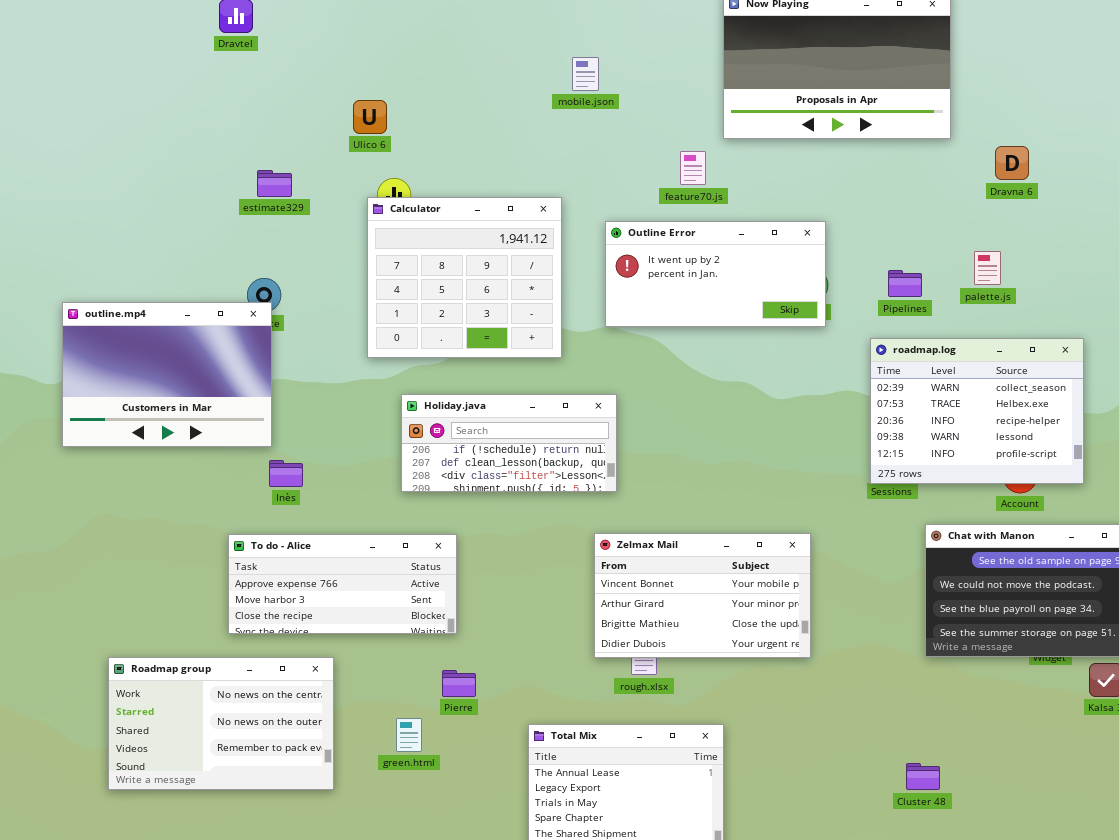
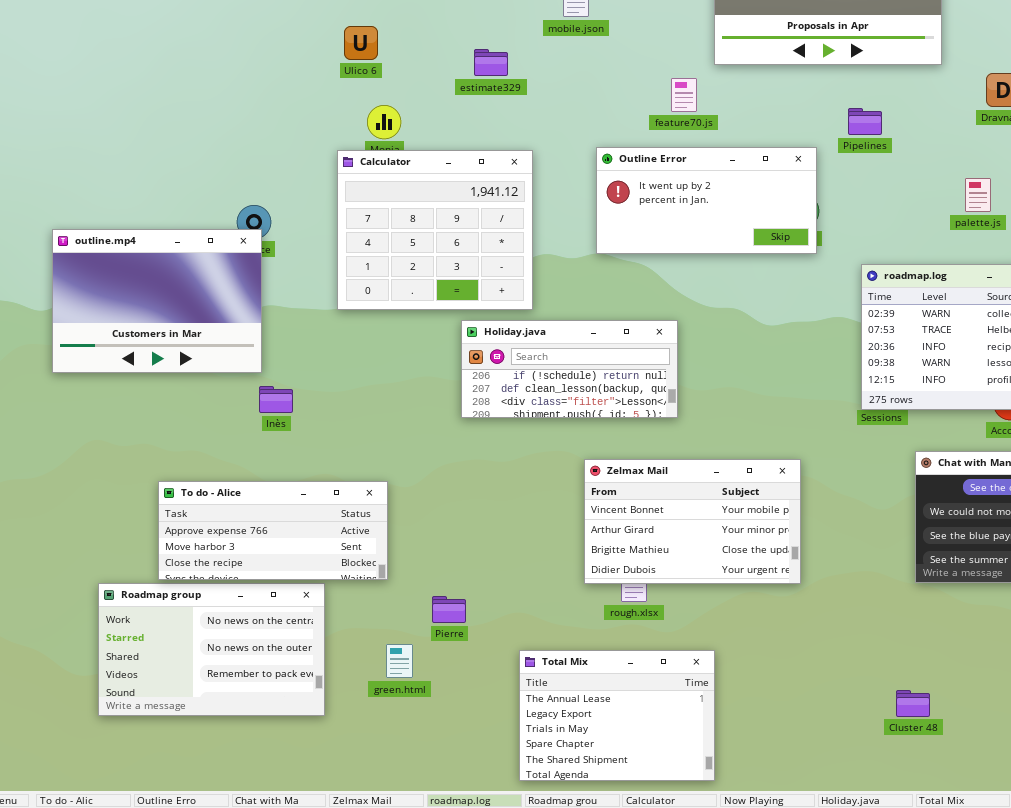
estimate329: [257,170,292,197] -> [474,49,508,76], moved
Calculator: [367,197,562,358] -> [337,150,533,310], moved
Pipelines: [888,270,922,297] -> [848,108,882,135], moved
Holiday.java: [401,394,617,492] -> [461,320,678,418], moved
To do - Alice: [228,534,457,634] -> [158,481,388,580], moved

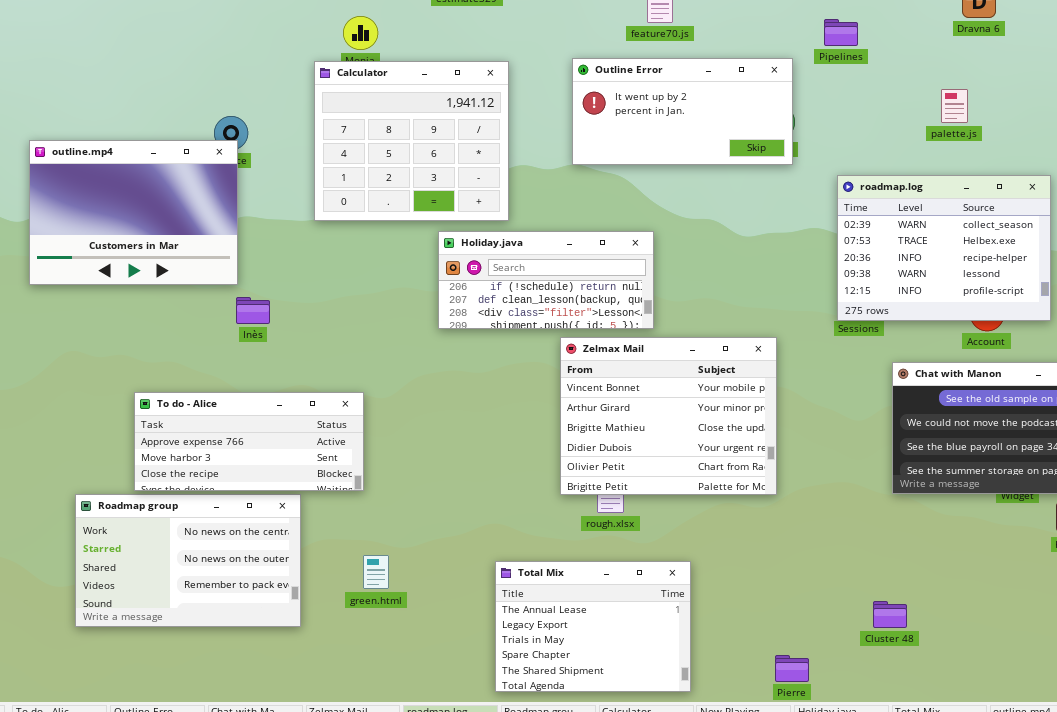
Zelmax Mail: [584,459,801,584] -> [560,337,777,495], resized
Pierre: [432,596,466,623] -> [775,655,809,682], moved

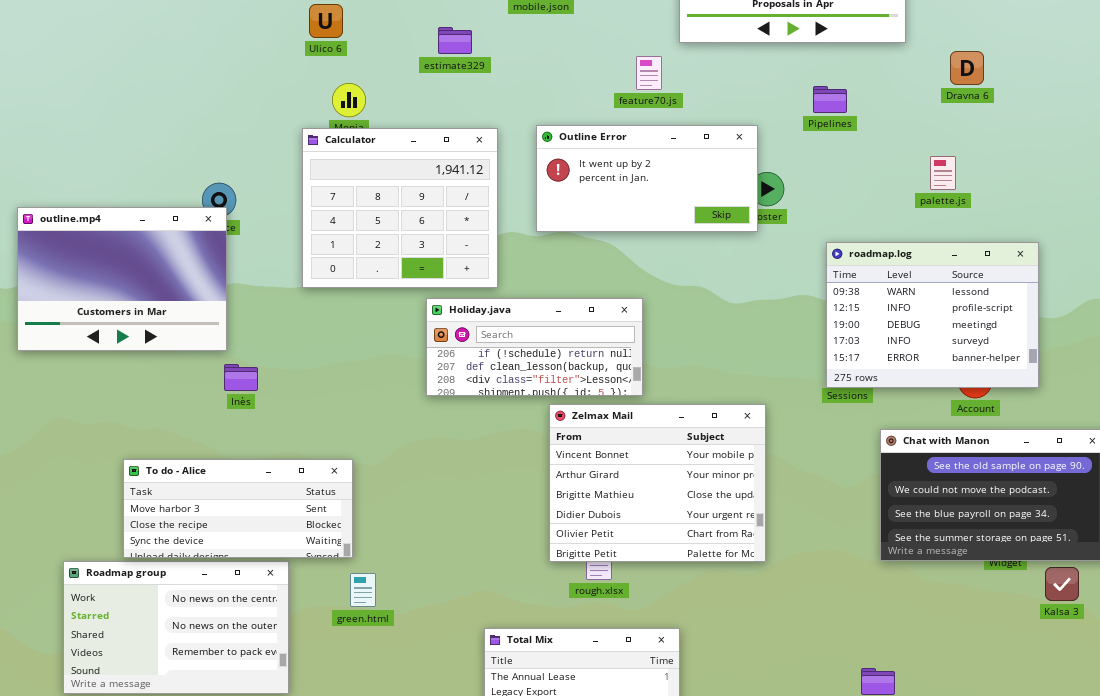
Outline Error: [572,58,793,165] -> [536,125,758,232], moved
roadmap.log: [837,175,1051,321] -> [826,242,1039,388], scrolled down 3 rows
To do - Alice: [134,392,364,491] -> [123,459,353,558], scrolled down 1 row
green.html: [363,555,389,589] -> [350,573,376,607], moved

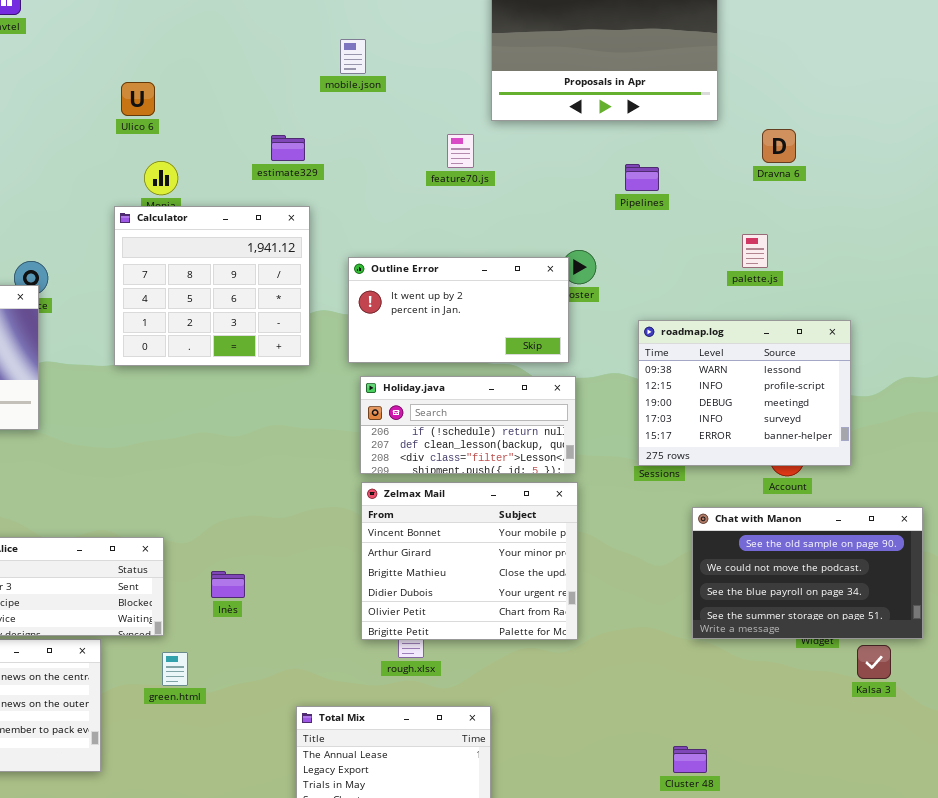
estimate329: [438,27,472,54] -> [271,135,305,161], moved
Outline Error: [536,125,758,232] -> [348,257,569,363], moved
Holiday.java: [426,298,643,396] -> [360,376,576,474], moved
Inès: [224,364,258,391] -> [211,571,245,598], moved

